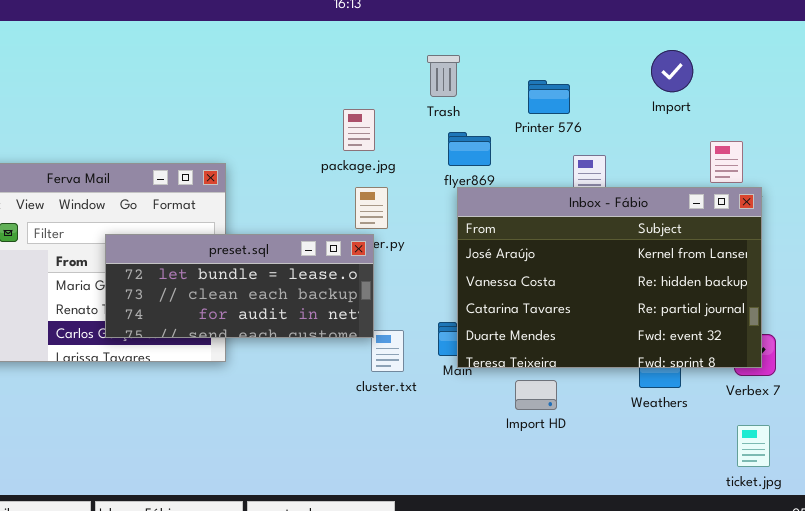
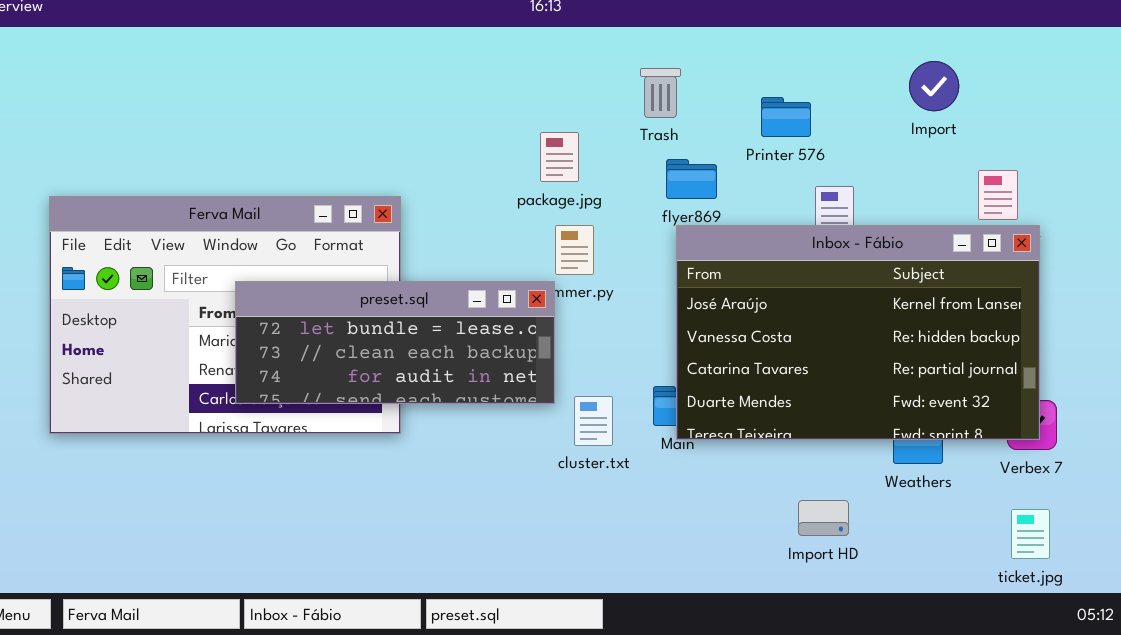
preset.sql: [105,234,374,338] -> [235,281,555,404], moved
Import HD: [515,380,557,410] -> [798,500,849,536], moved

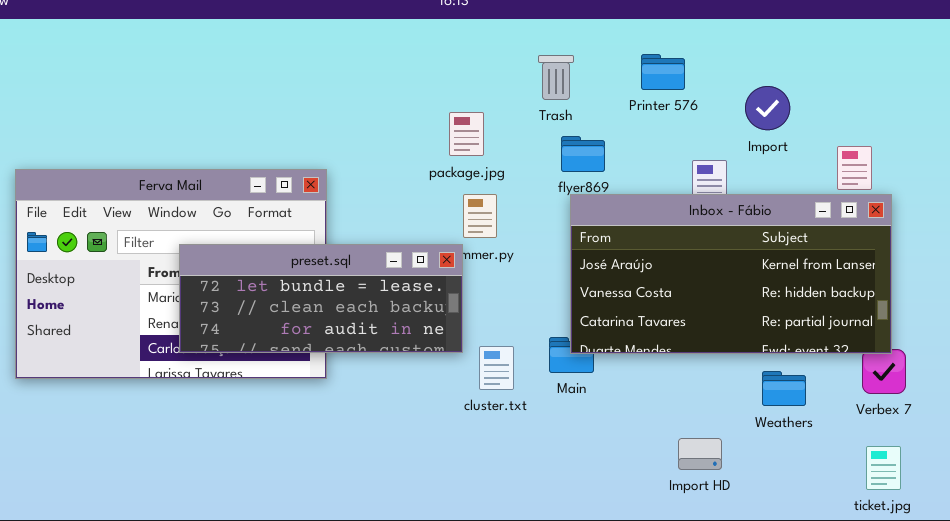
Import: [909,61,959,111] -> [745,86,790,130], moved
Printer 576: [761,97,811,137] -> [641,54,685,90], moved
Inbox - Fábio: [676,225,1040,440] -> [570,194,892,354], resized

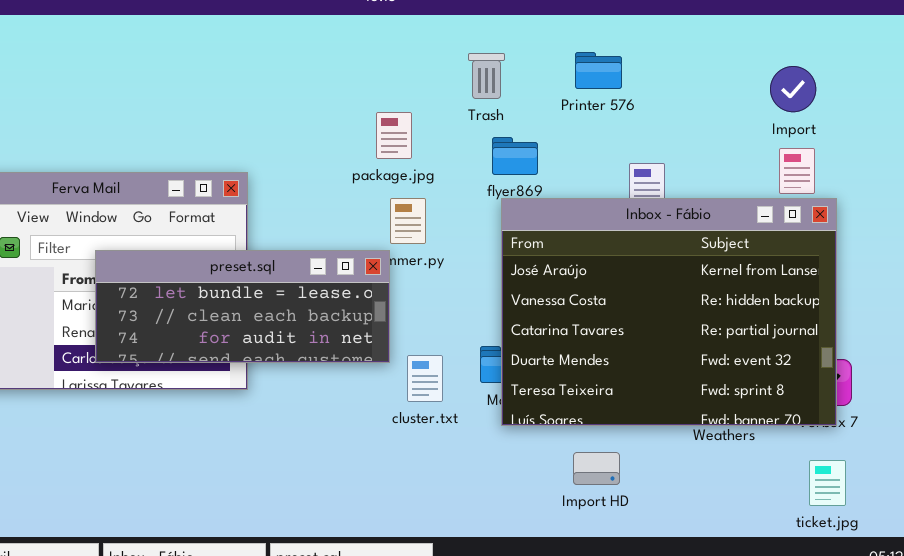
Import: [745,86,790,130] -> [770,66,816,112], moved
Inbox - Fábio: [570,194,892,354] -> [501,198,837,426], resized
Import HD: [678,438,722,470] -> [573,452,620,485], moved

